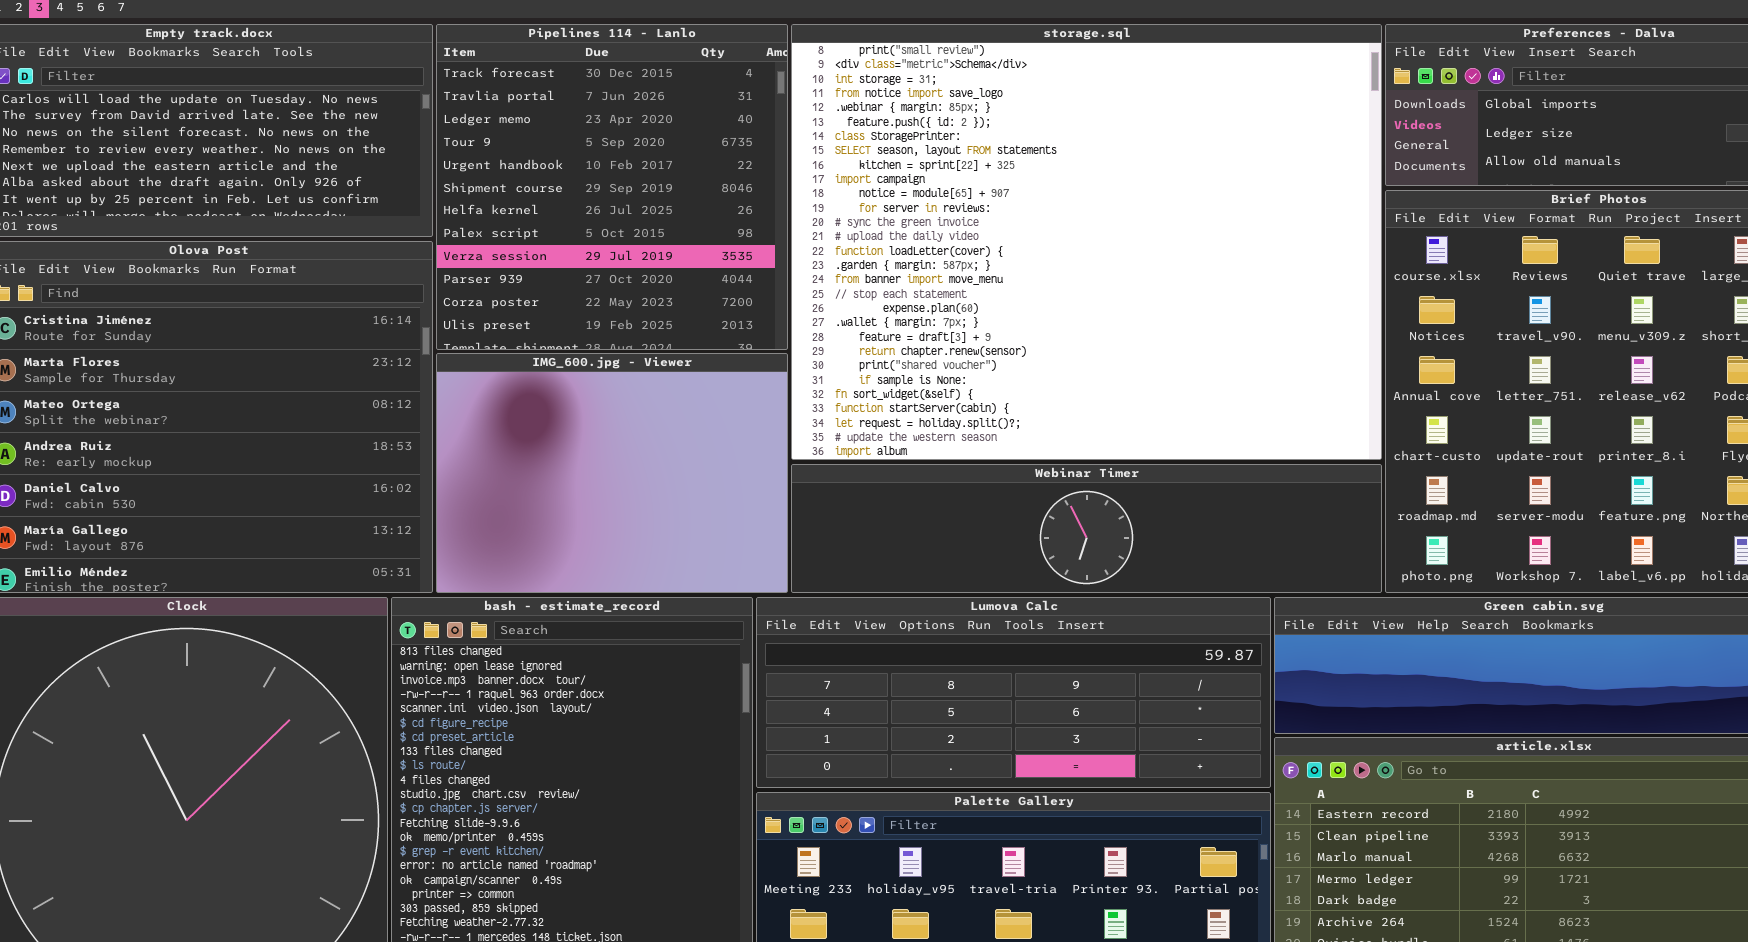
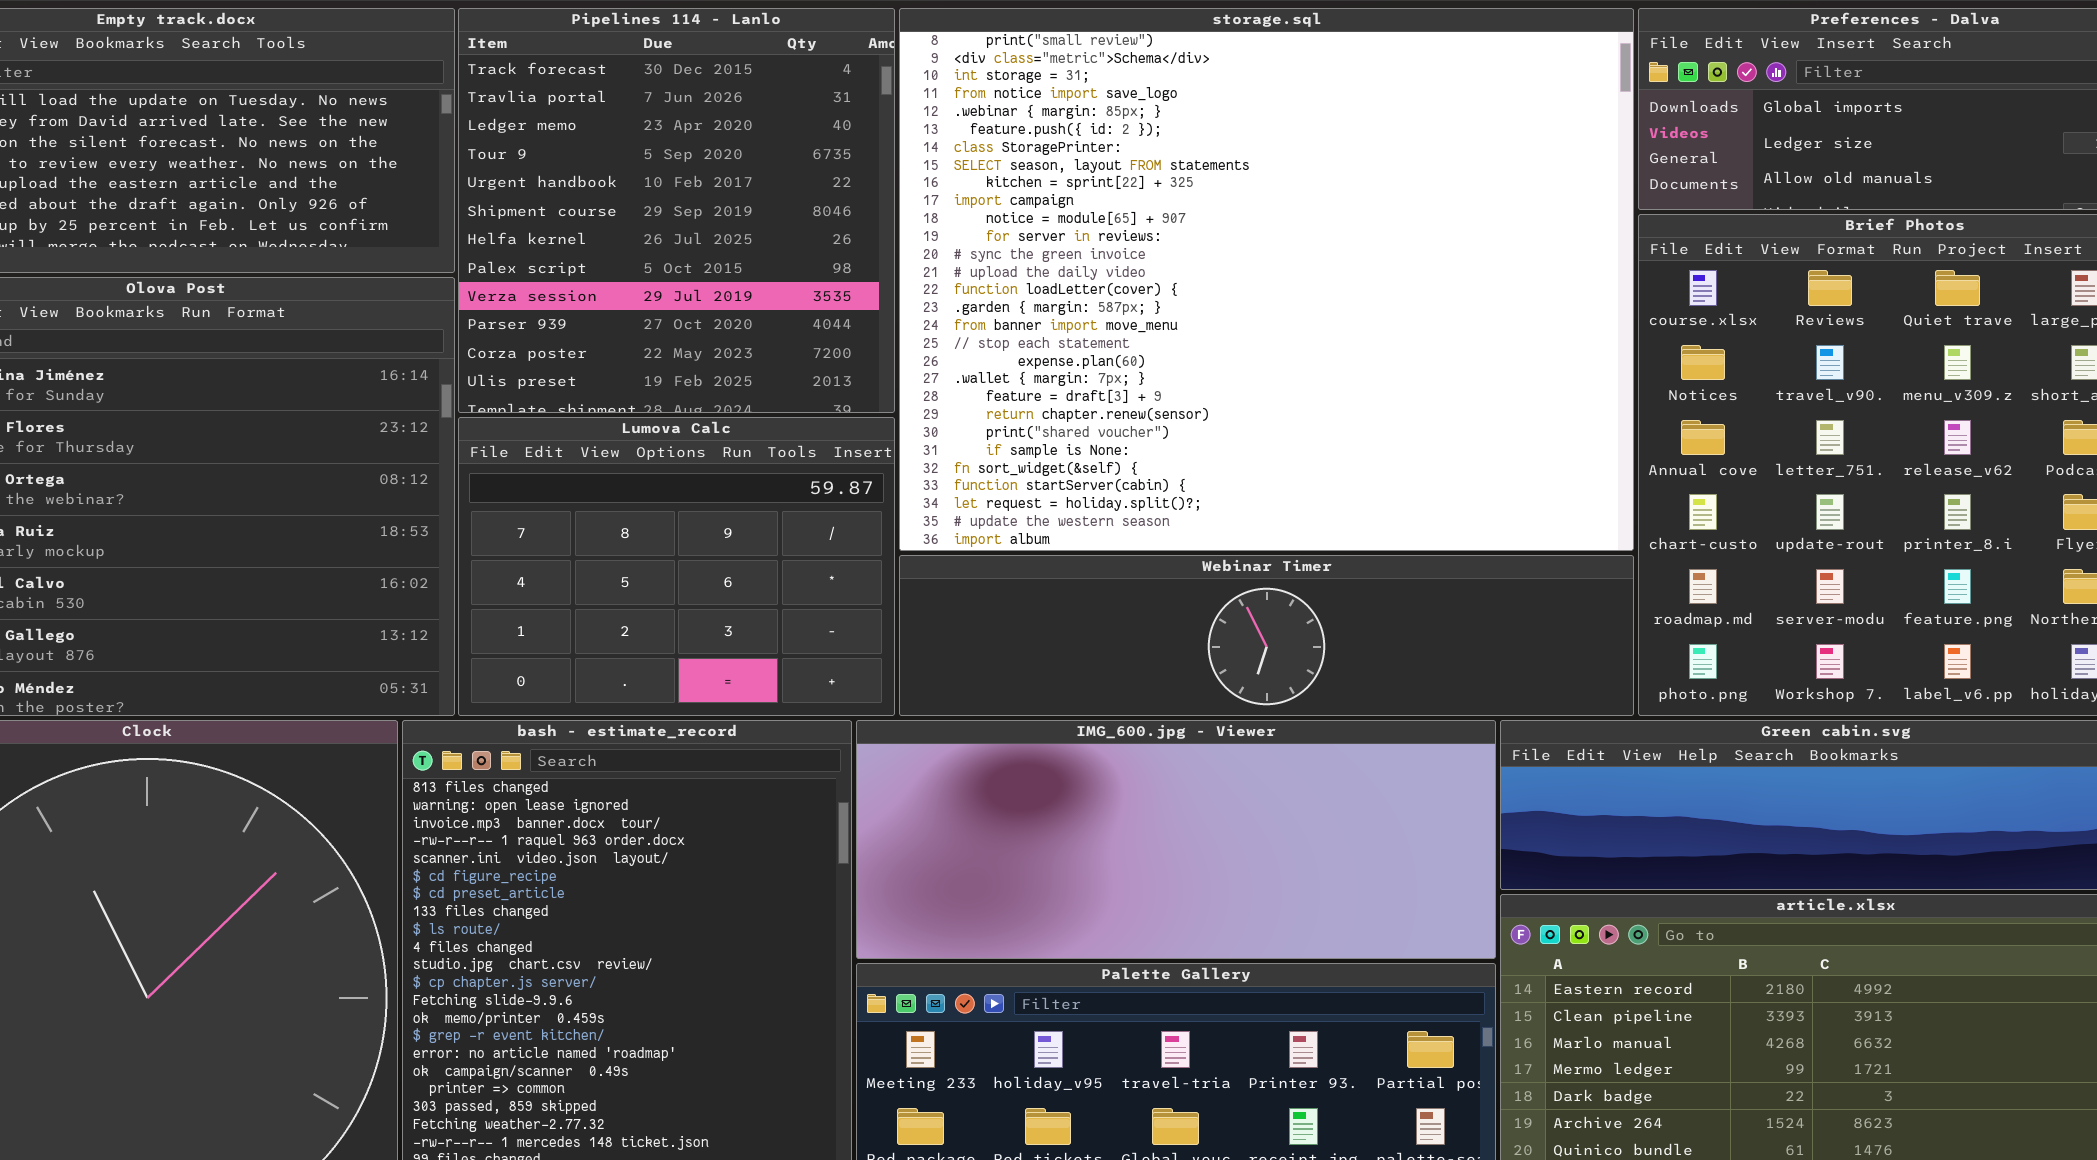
IMG_600.jpg - Viewer: [436,353,788,593] -> [856,720,1496,959], moved, resized
Lumova Calc: [756,597,1271,788] -> [458,417,895,716], moved, resized

